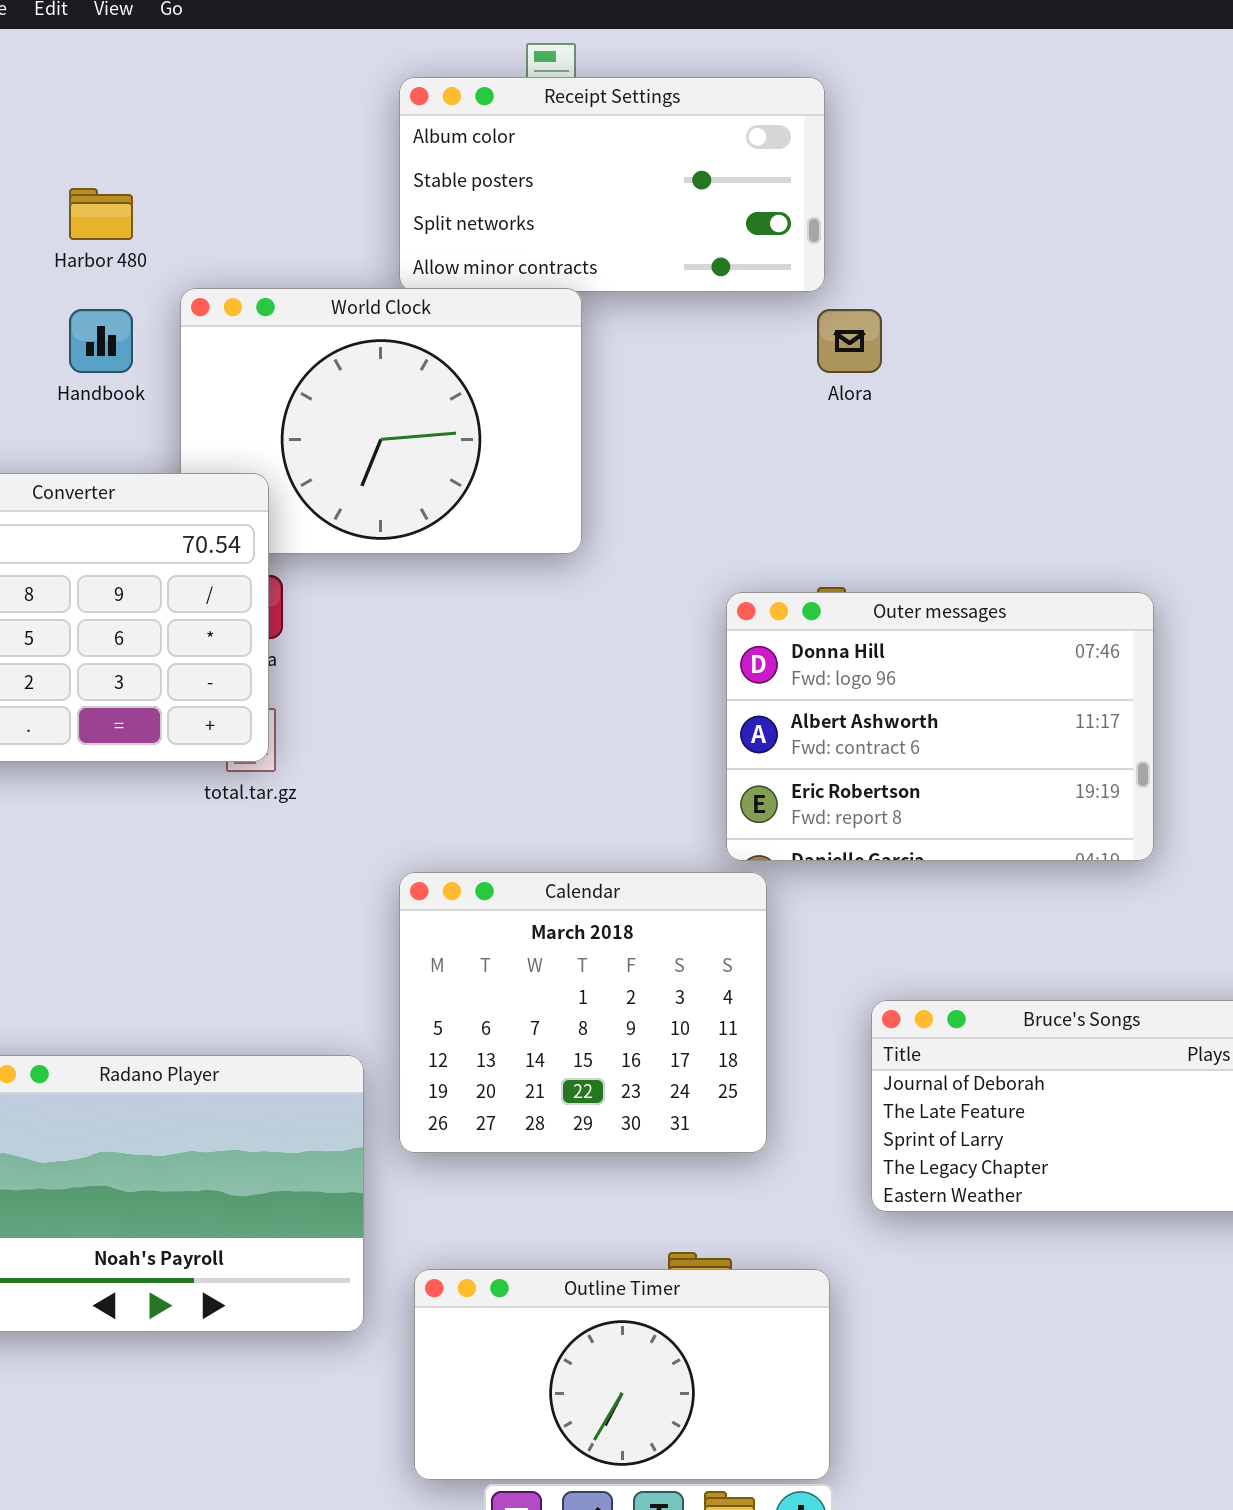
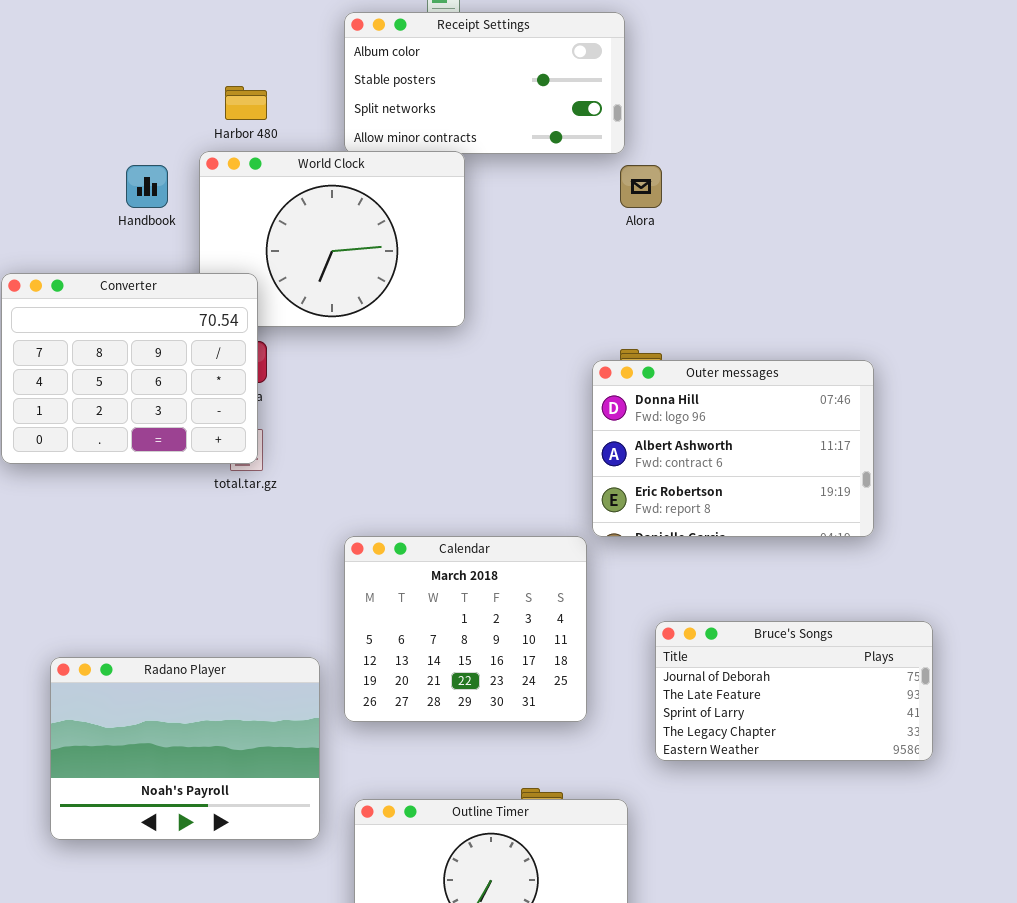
Harbor 480: [69,188,133,240] -> [225,86,267,120], moved
Outer messages: [726,592,1154,861] -> [592,360,874,537], moved

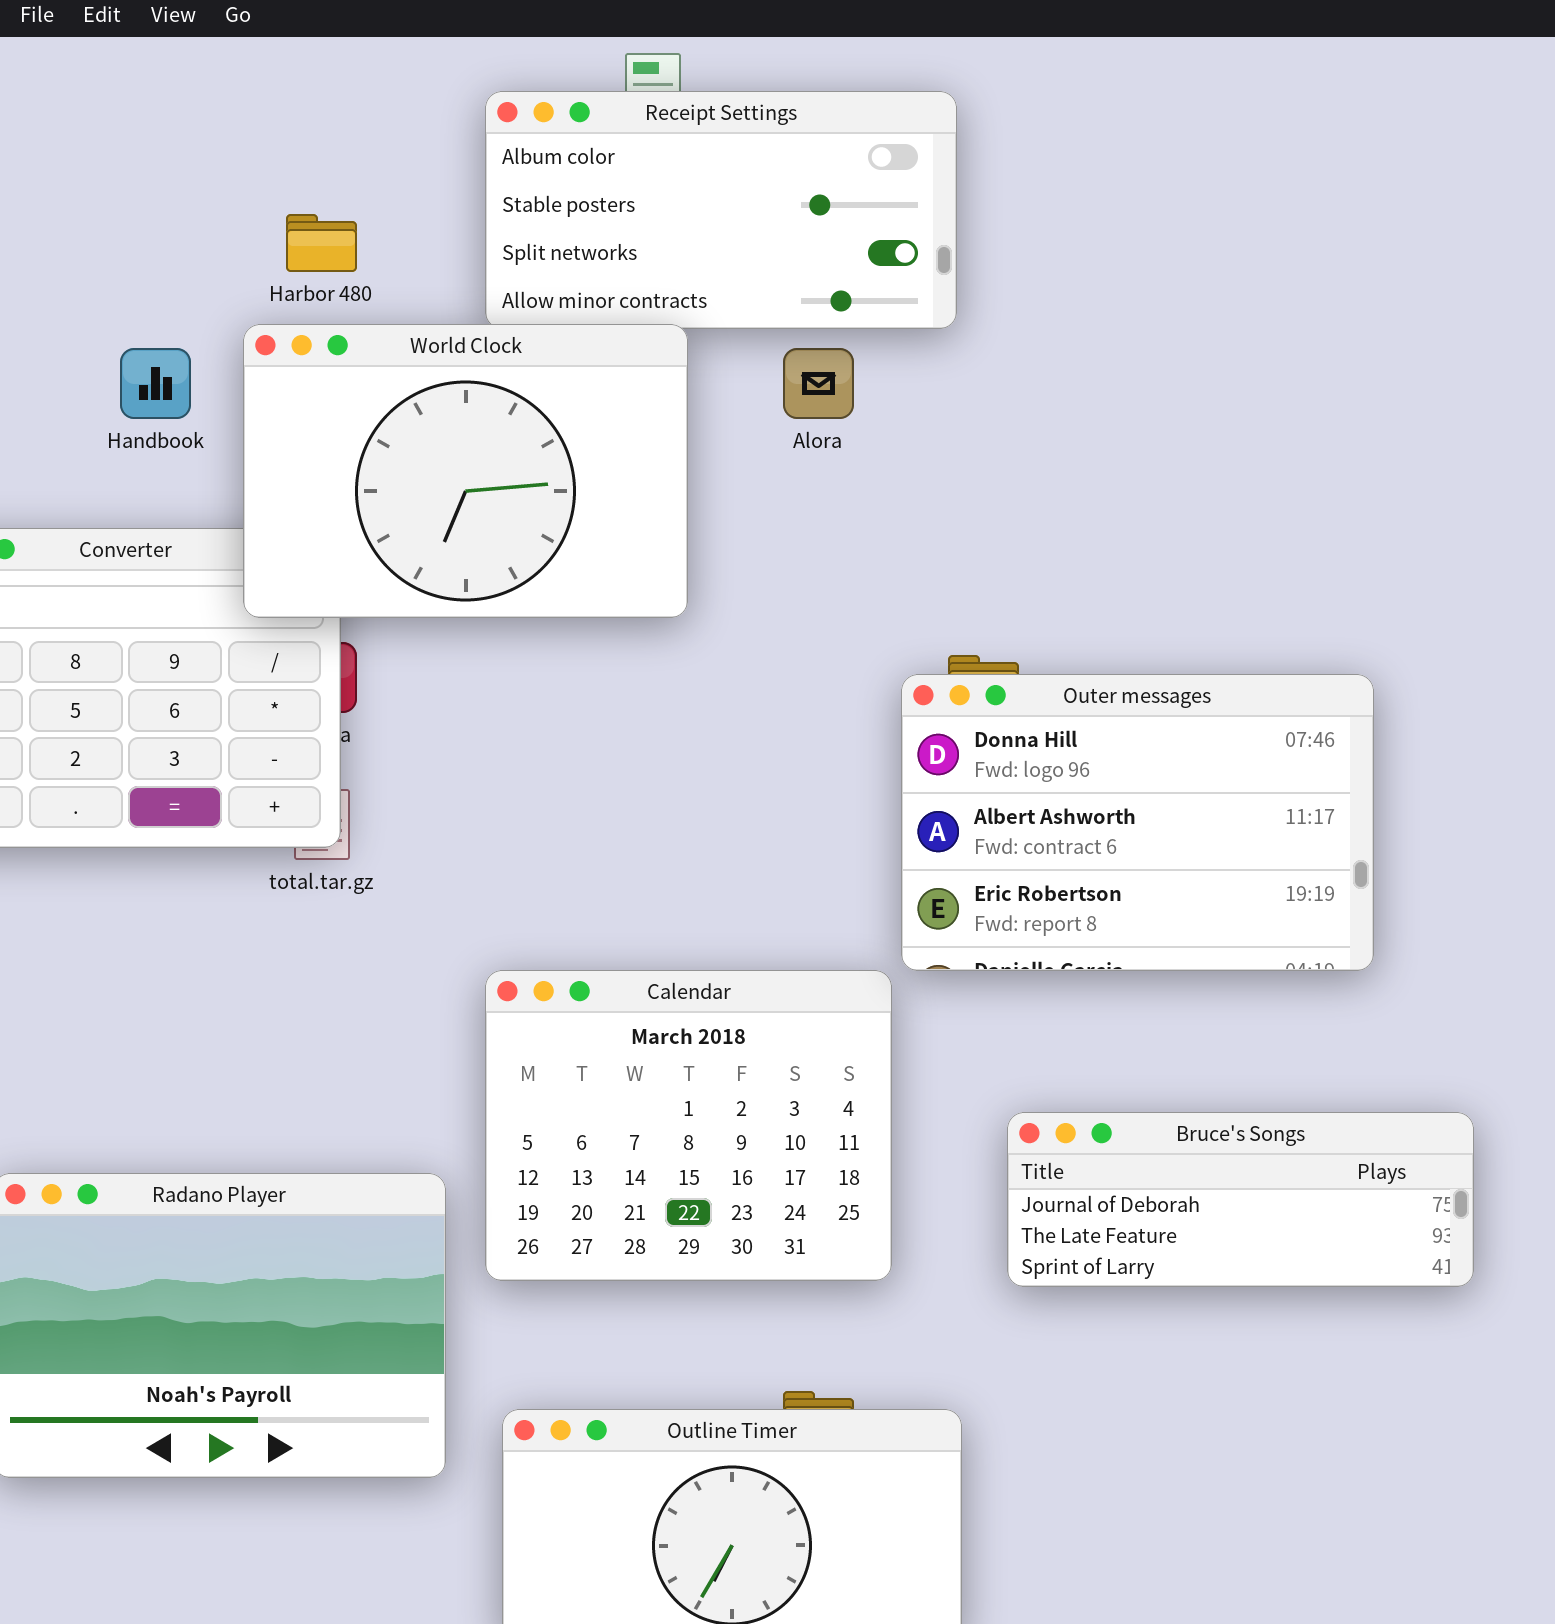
World Clock: [199,151,465,327] -> [243,324,688,618], raised
Alora: [620,165,662,208] -> [783,348,854,419], moved
Bruce's Songs: [655,621,933,761] -> [1007,1112,1474,1287], resized

